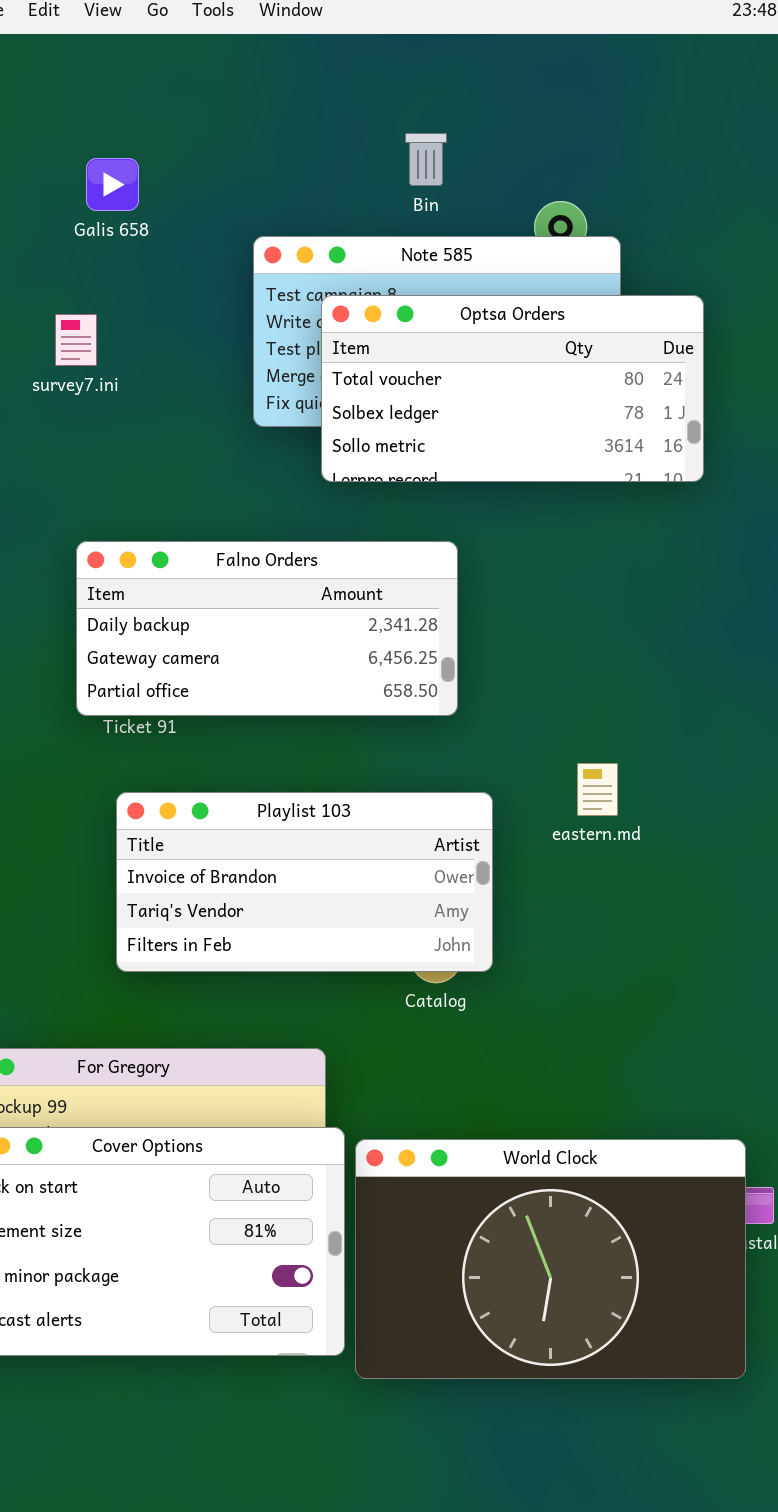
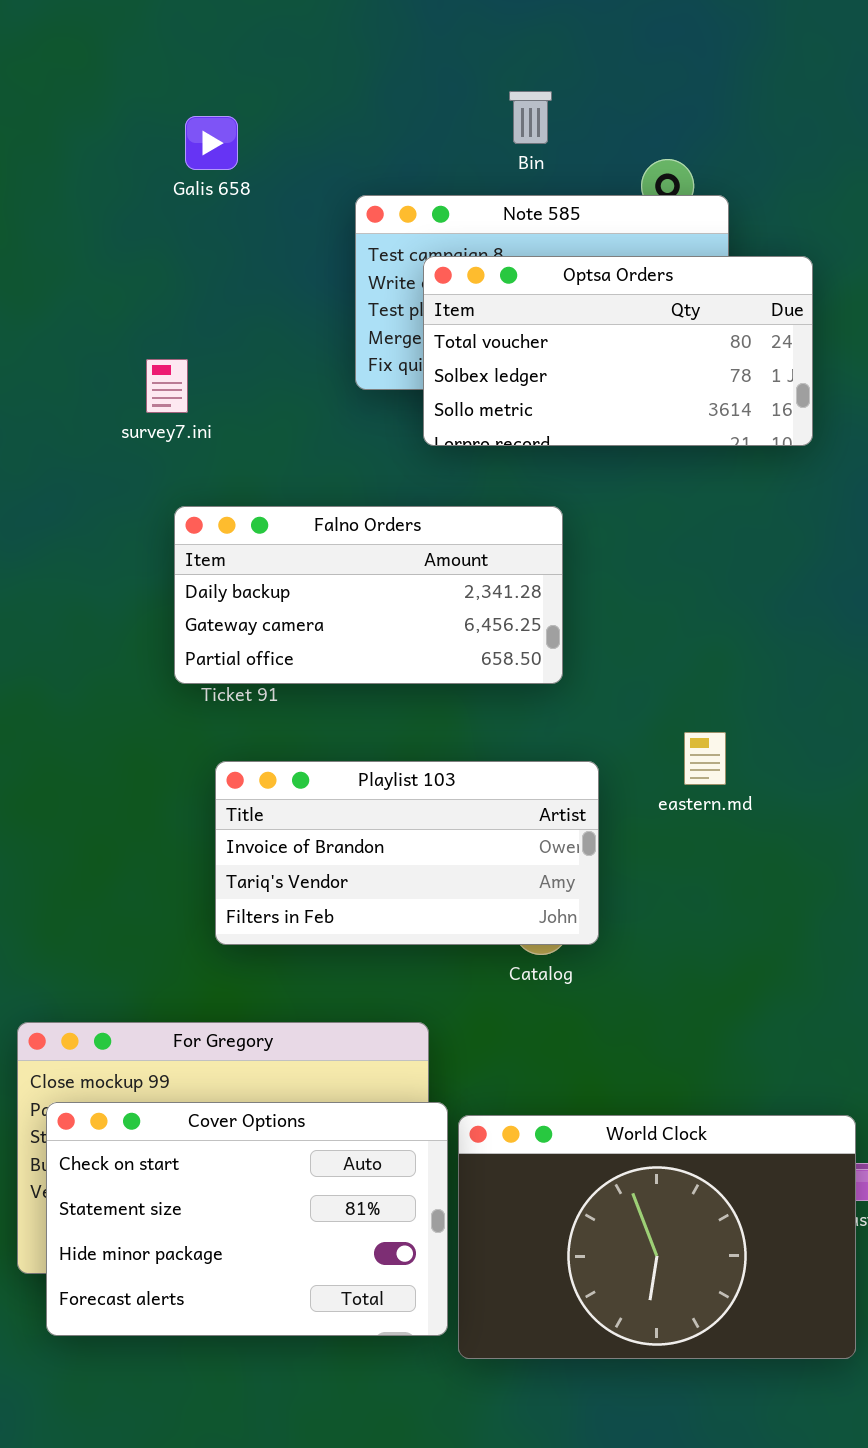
survey7.ini: [55,314,97,366] -> [146,359,188,413], moved

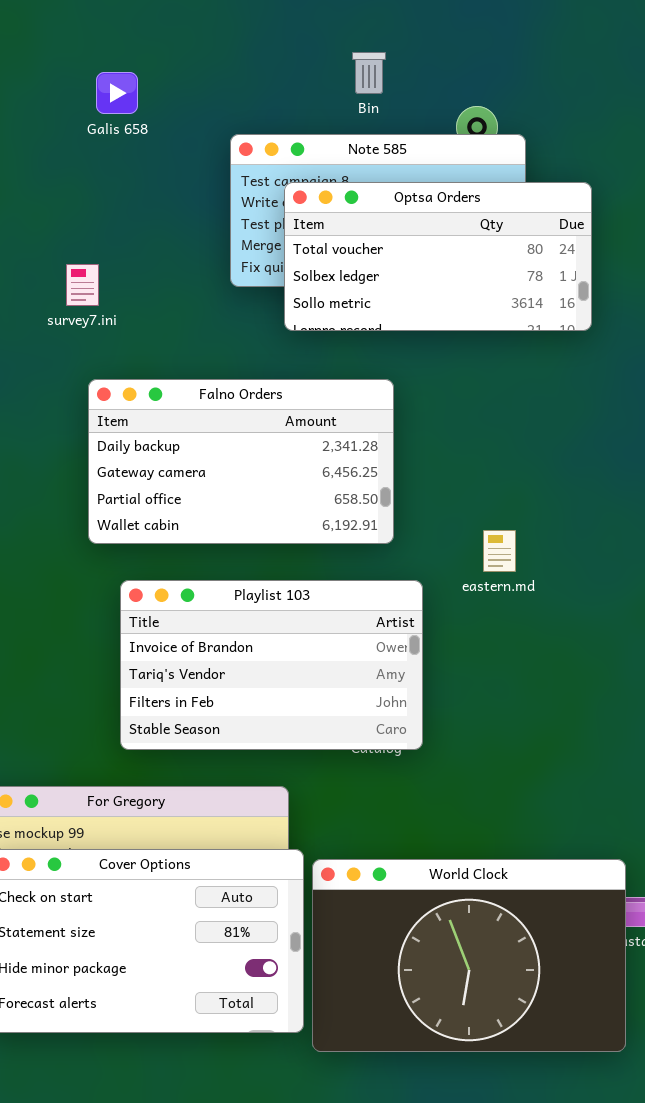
Falno Orders: [174,506,563,684] -> [88,379,394,544], resized
eastern.md: [684,732,726,785] -> [483,530,516,572], moved
Playlist 103: [215,761,599,945] -> [120,580,423,750], resized

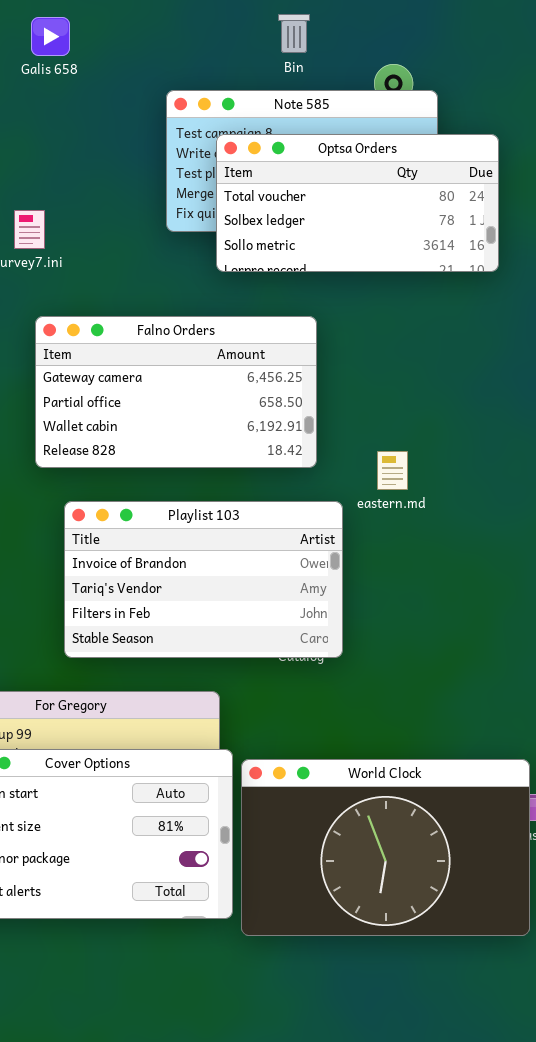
Galis 658: [96,72,138,114] -> [31,17,70,56], moved
Falno Orders: [88,379,394,544] -> [35,316,317,468], scrolled down 1 row
eastern.md: [483,530,516,572] -> [377,451,408,490], moved

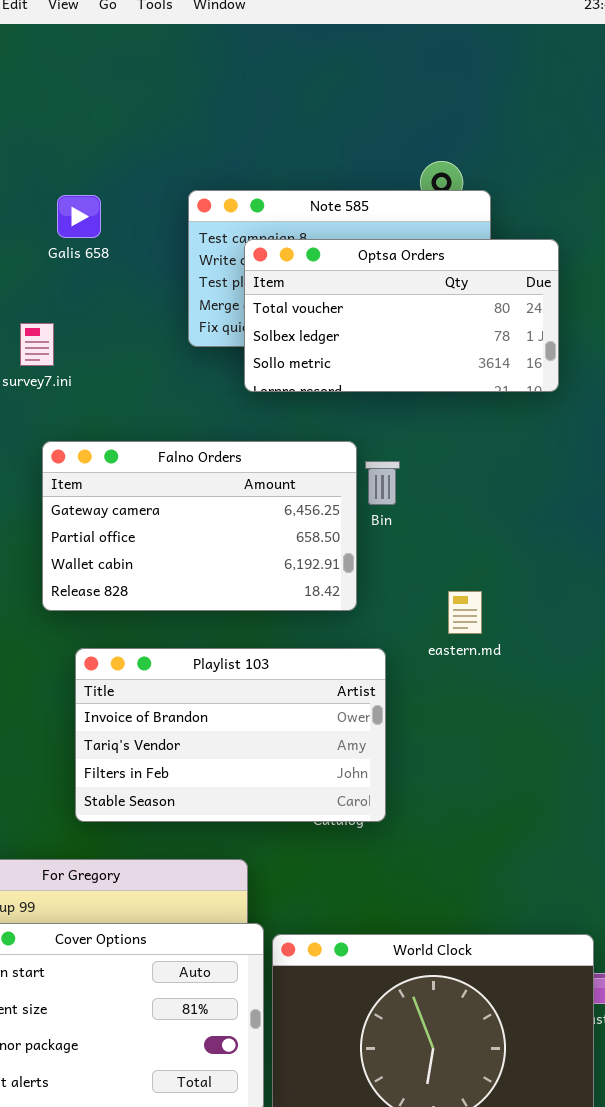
Bin: [278,14,310,53] -> [365,461,400,505], moved
Galis 658: [31,17,70,56] -> [57,195,101,238], moved
eastern.md: [377,451,408,490] -> [448,591,482,634], moved

